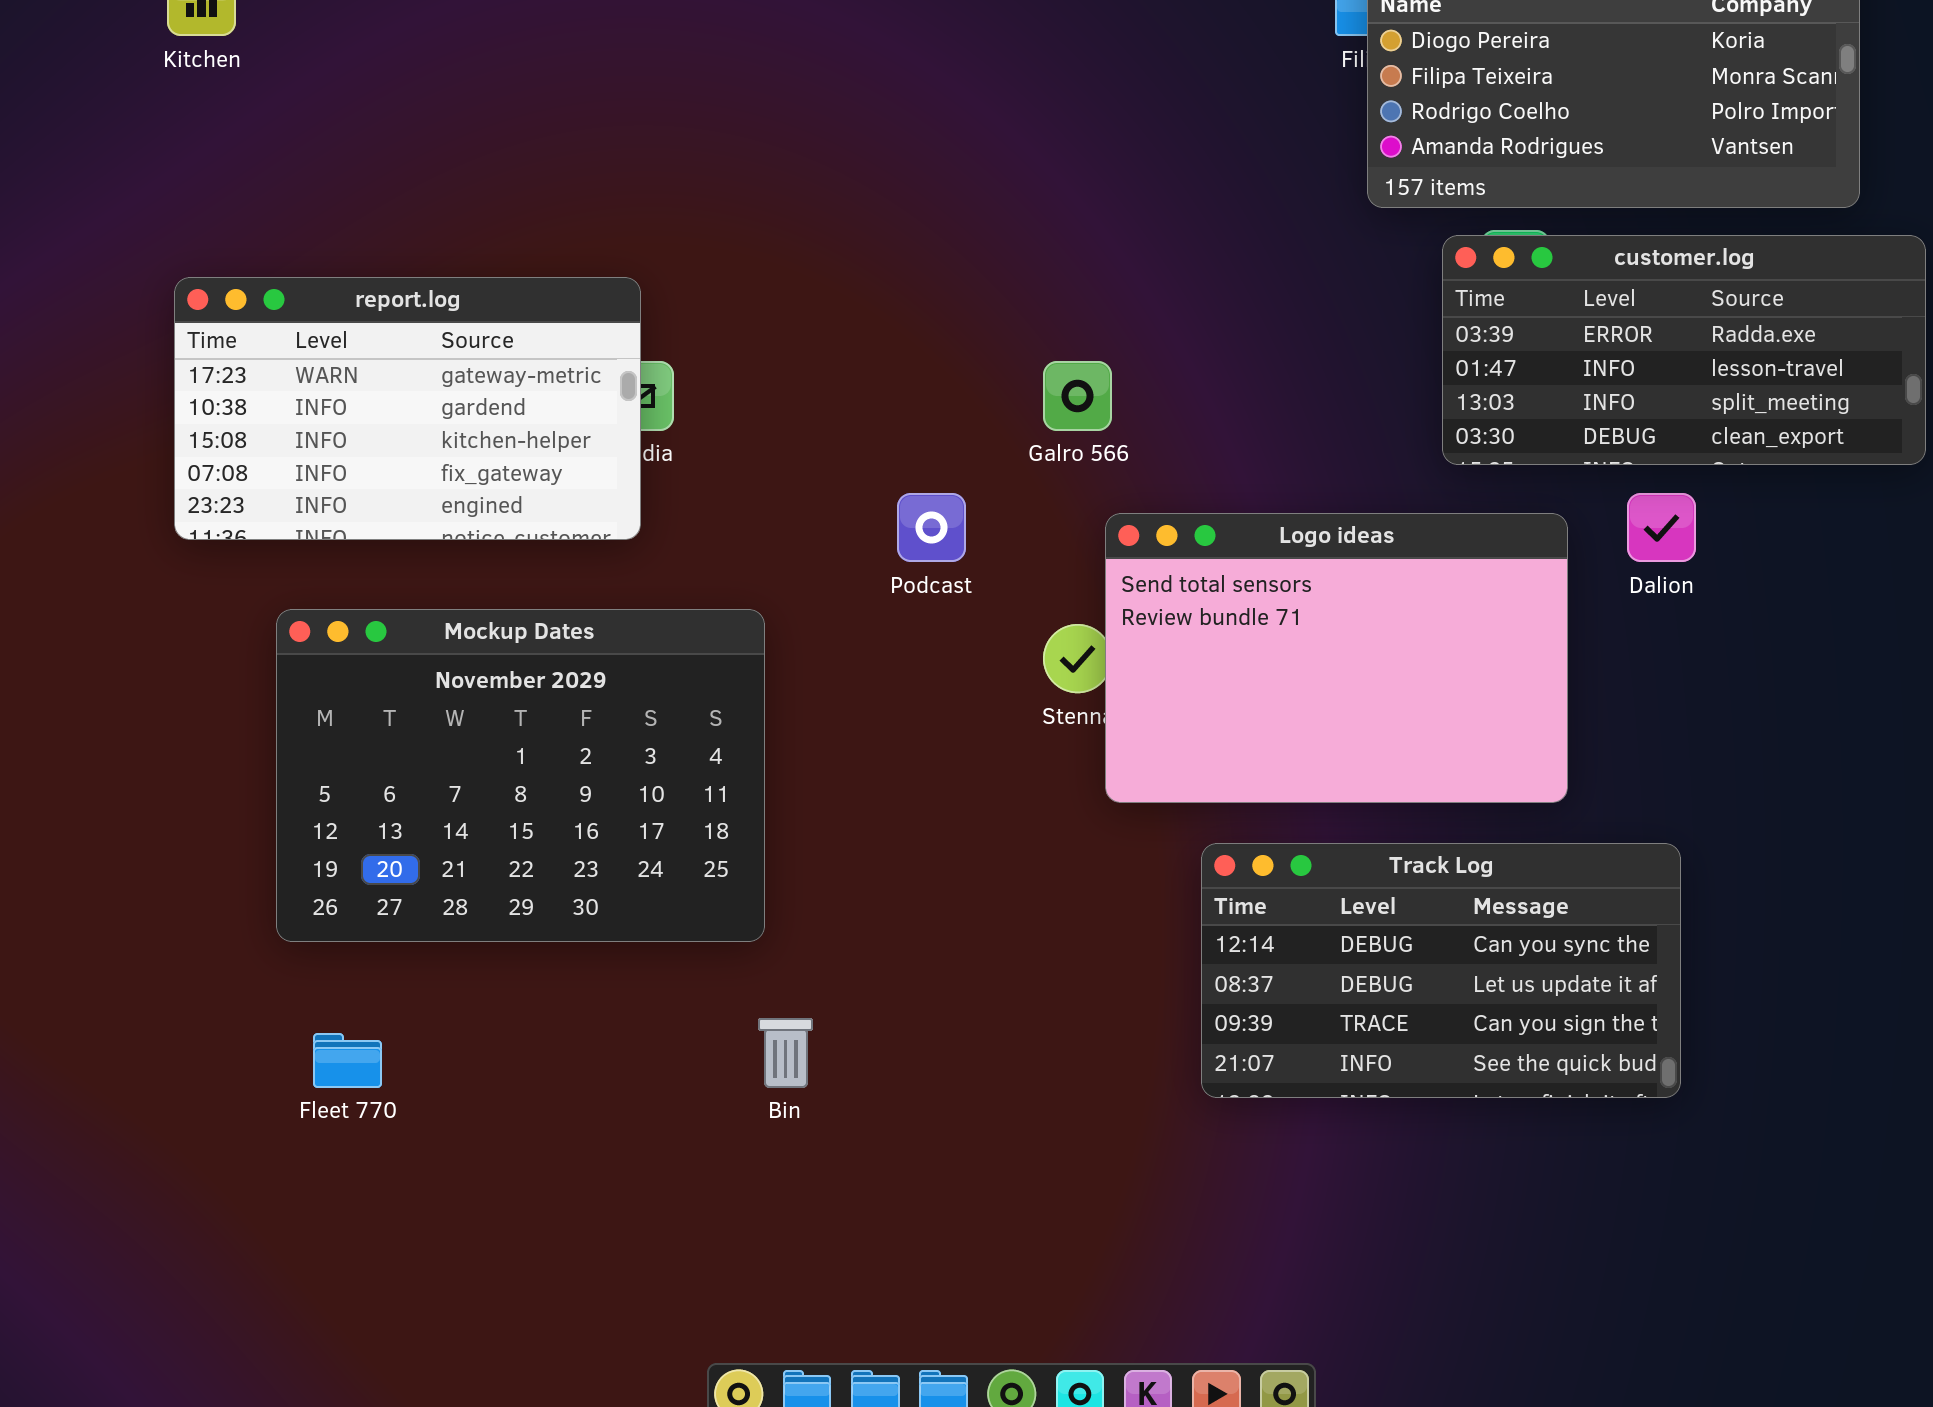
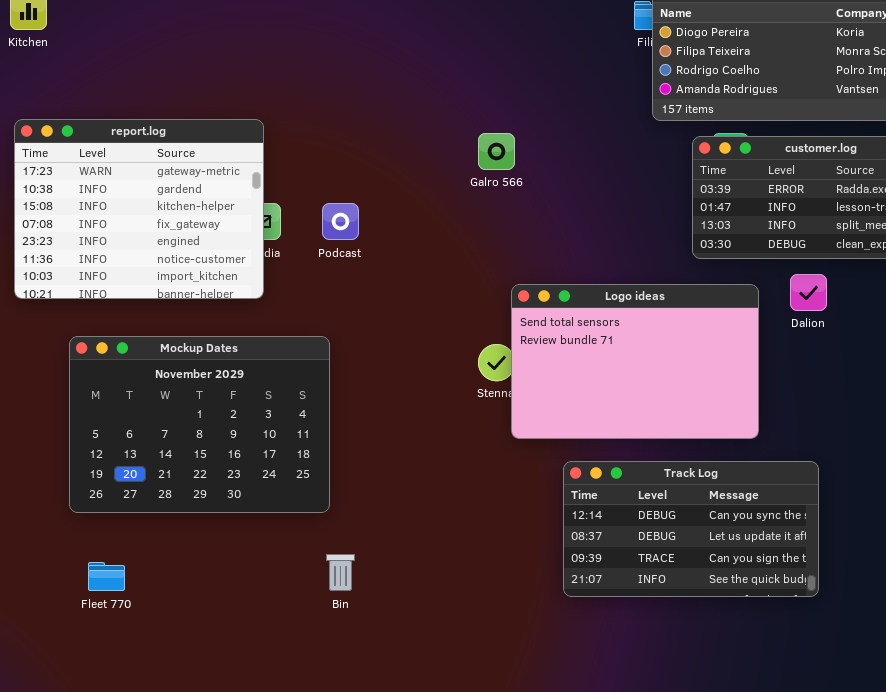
report.log: [174,277,641,540] -> [14,119,264,299], resized
Galro 566: [1043,361,1112,431] -> [478,133,515,170], moved
Podcast: [897,493,966,562] -> [322,203,359,240], moved

